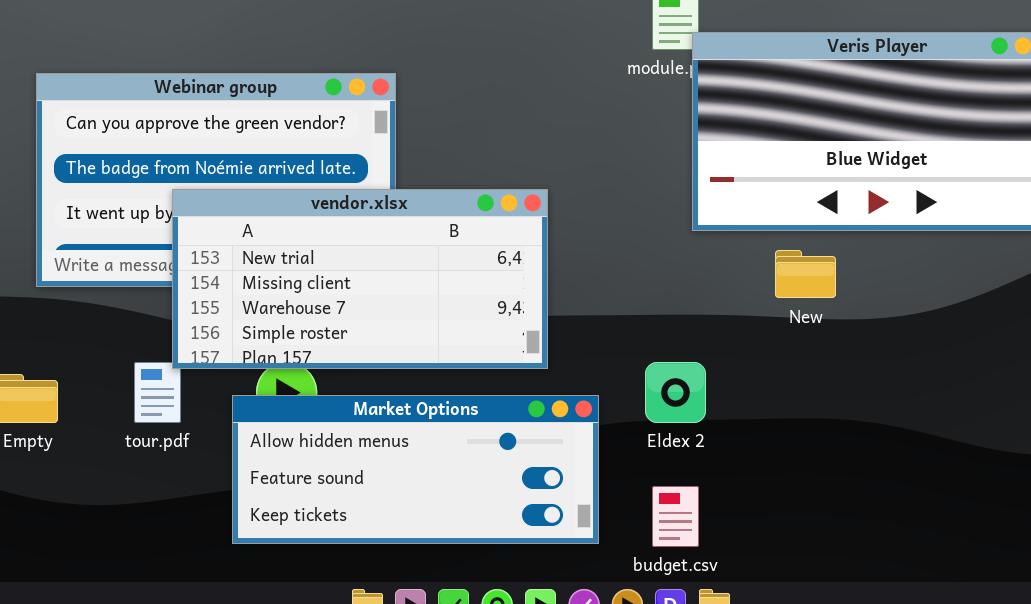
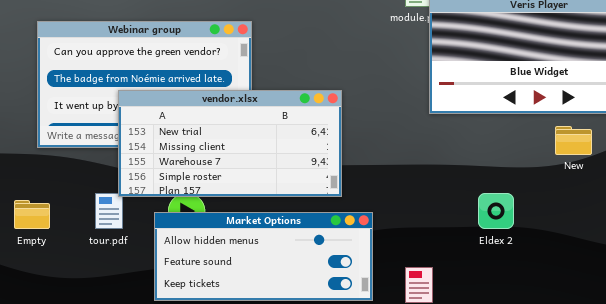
New: [775,250,836,298] -> [555,126,592,155], moved
Eldex 2: [645,362,706,423] -> [478,193,514,229], moved

